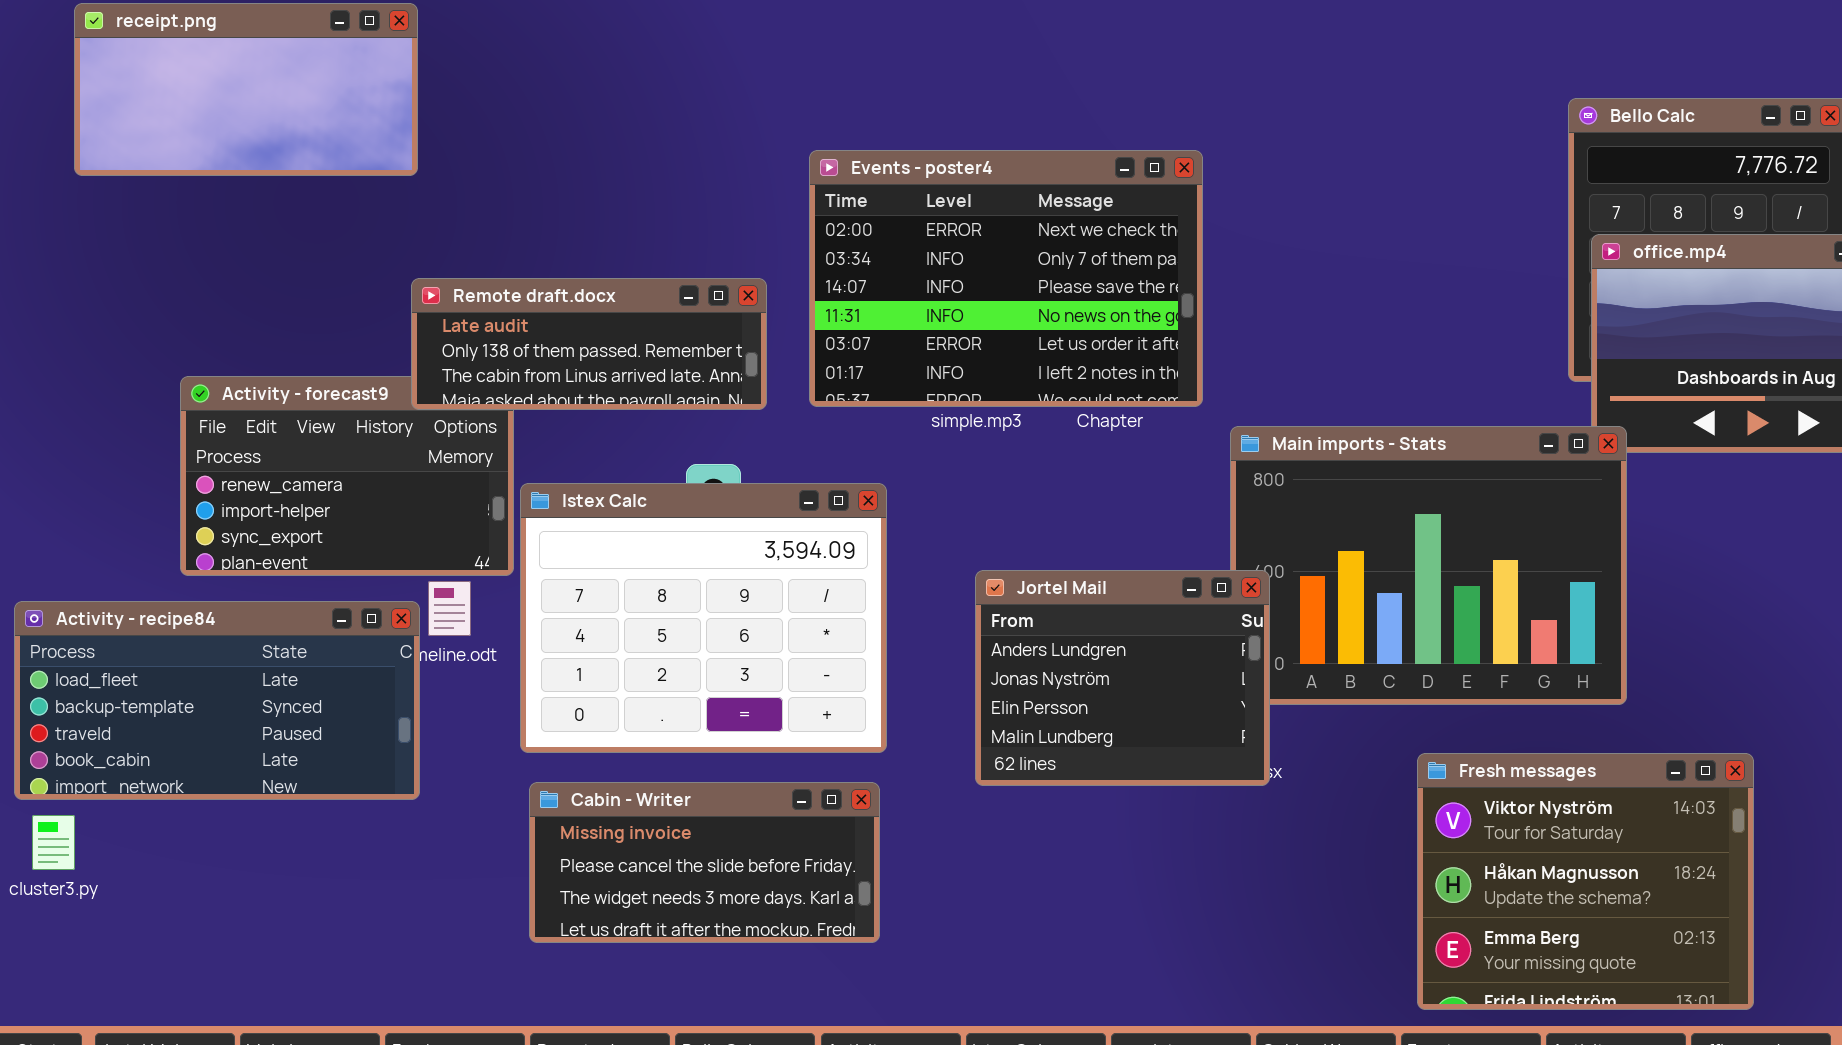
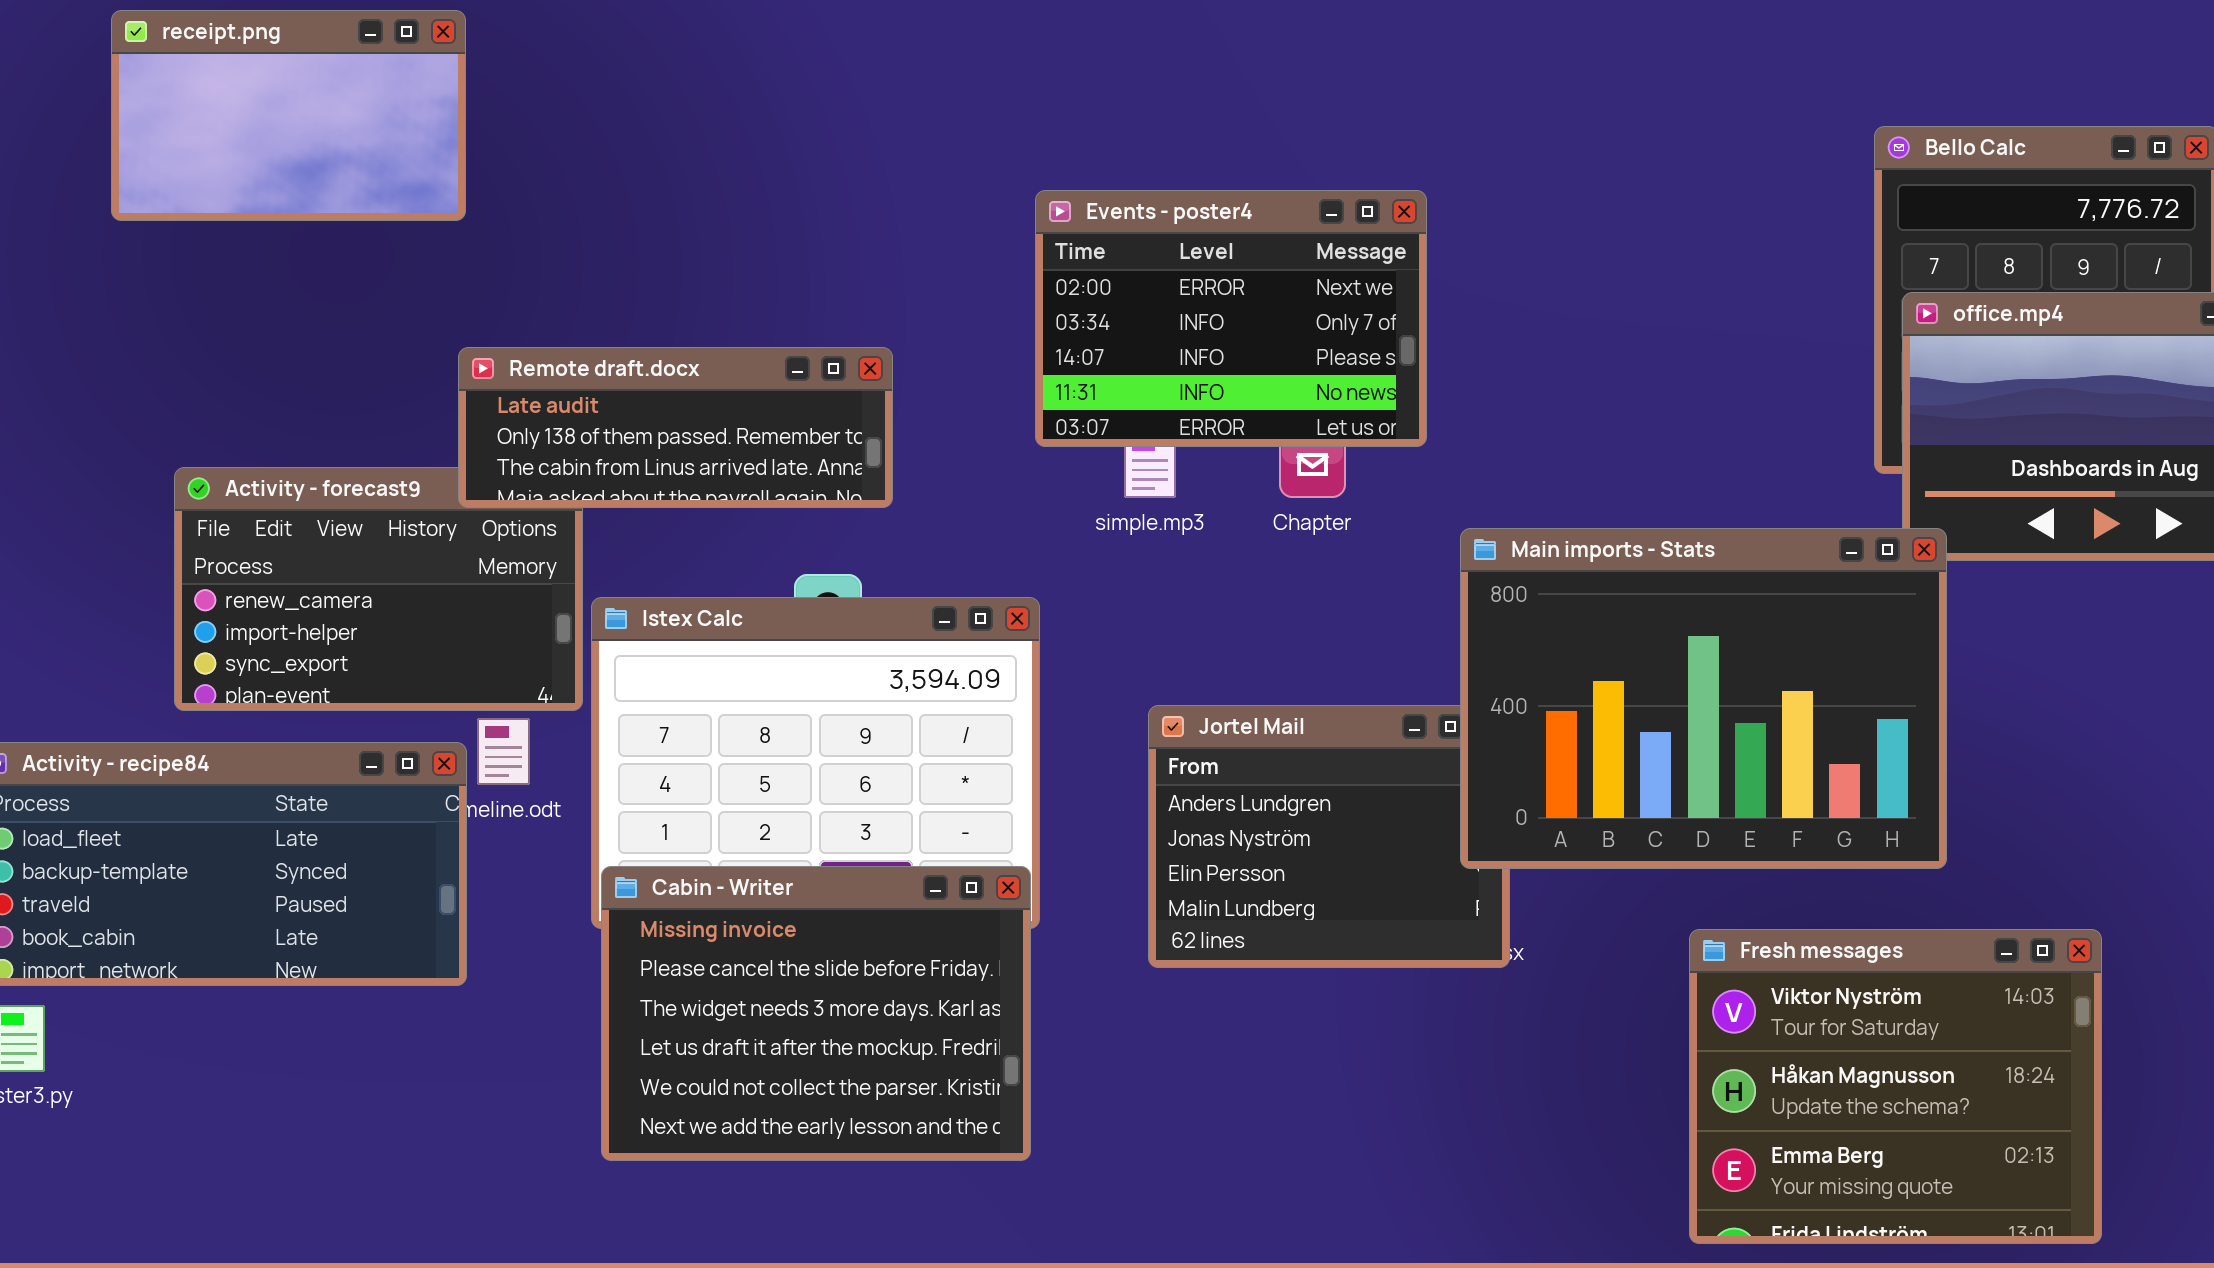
receipt.png: [74,3,418,176] -> [111,10,466,221], resized
Events - poster4: [809,150,1203,407] -> [1035,190,1427,447], resized
Main imports - Stats: [1230,426,1627,705] -> [1460,528,1947,869], raised
Cabin - Writer: [529,782,880,943] -> [601,866,1031,1161], resized

